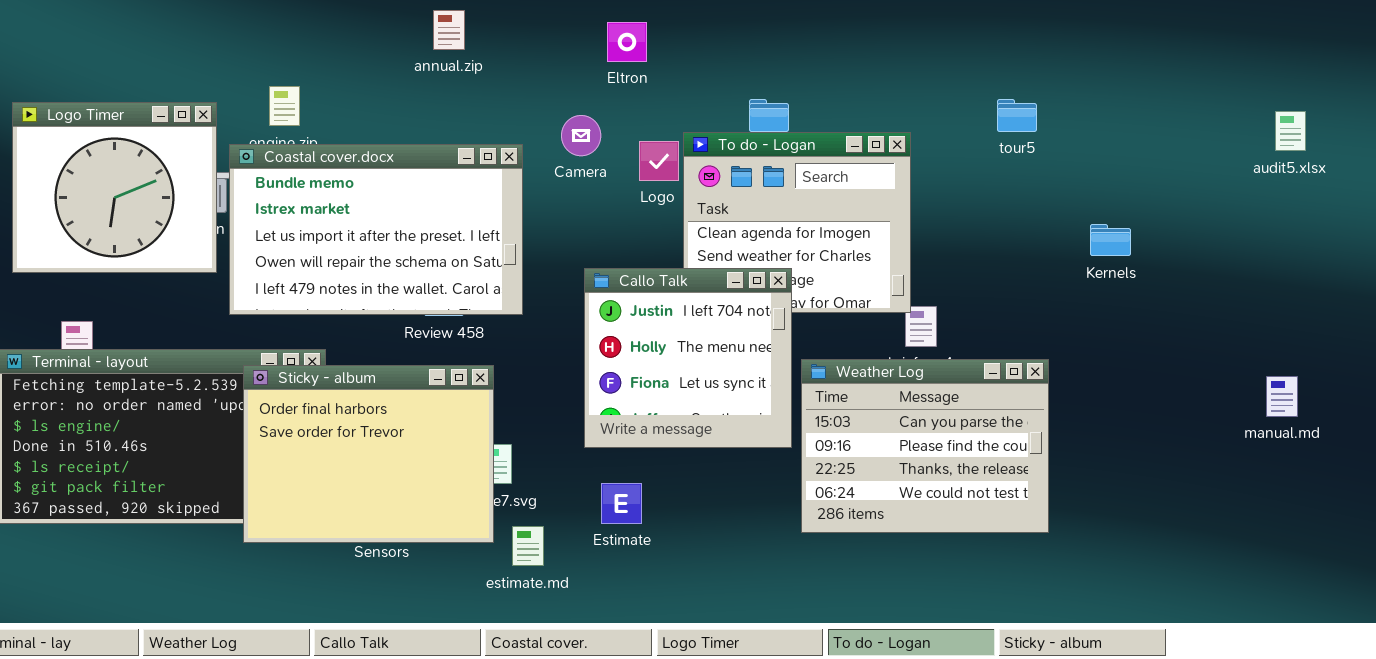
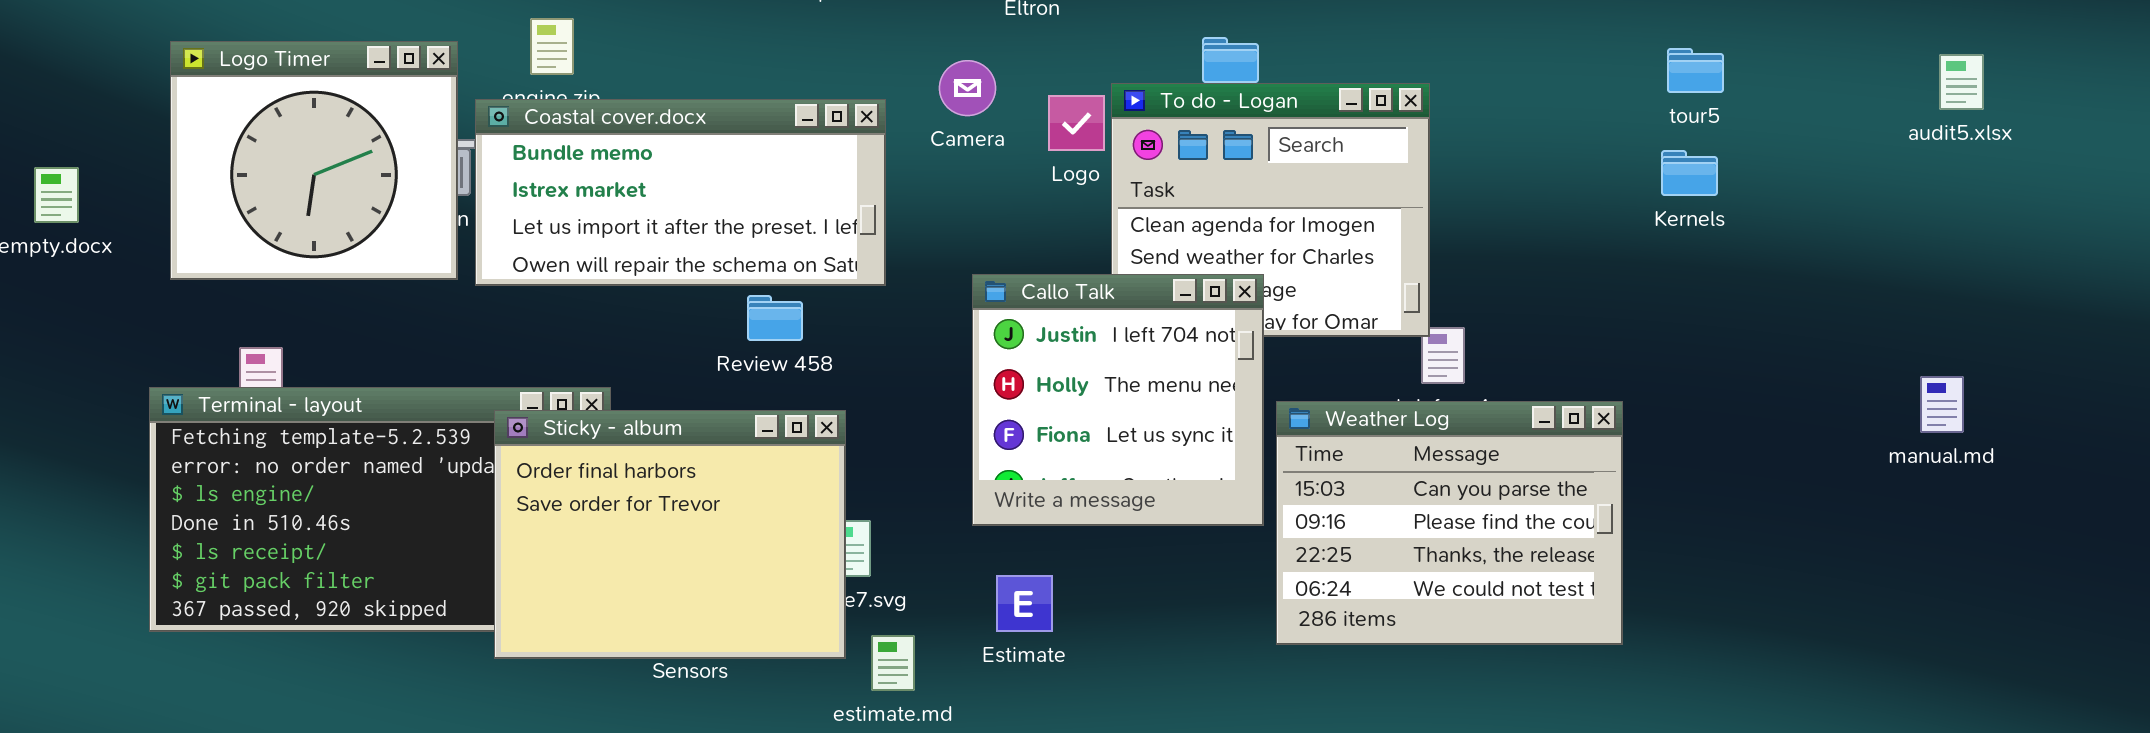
tour5: [997,99,1037,132] -> [1667,48,1724,93], moved
Coastal cover.docx: [229,144,523,315] -> [475,99,886,286], resized
Kernels: [1090,224,1131,256] -> [1661,150,1718,196], moved
manual.md: [1266,376,1298,417] -> [1920,376,1964,433], moved

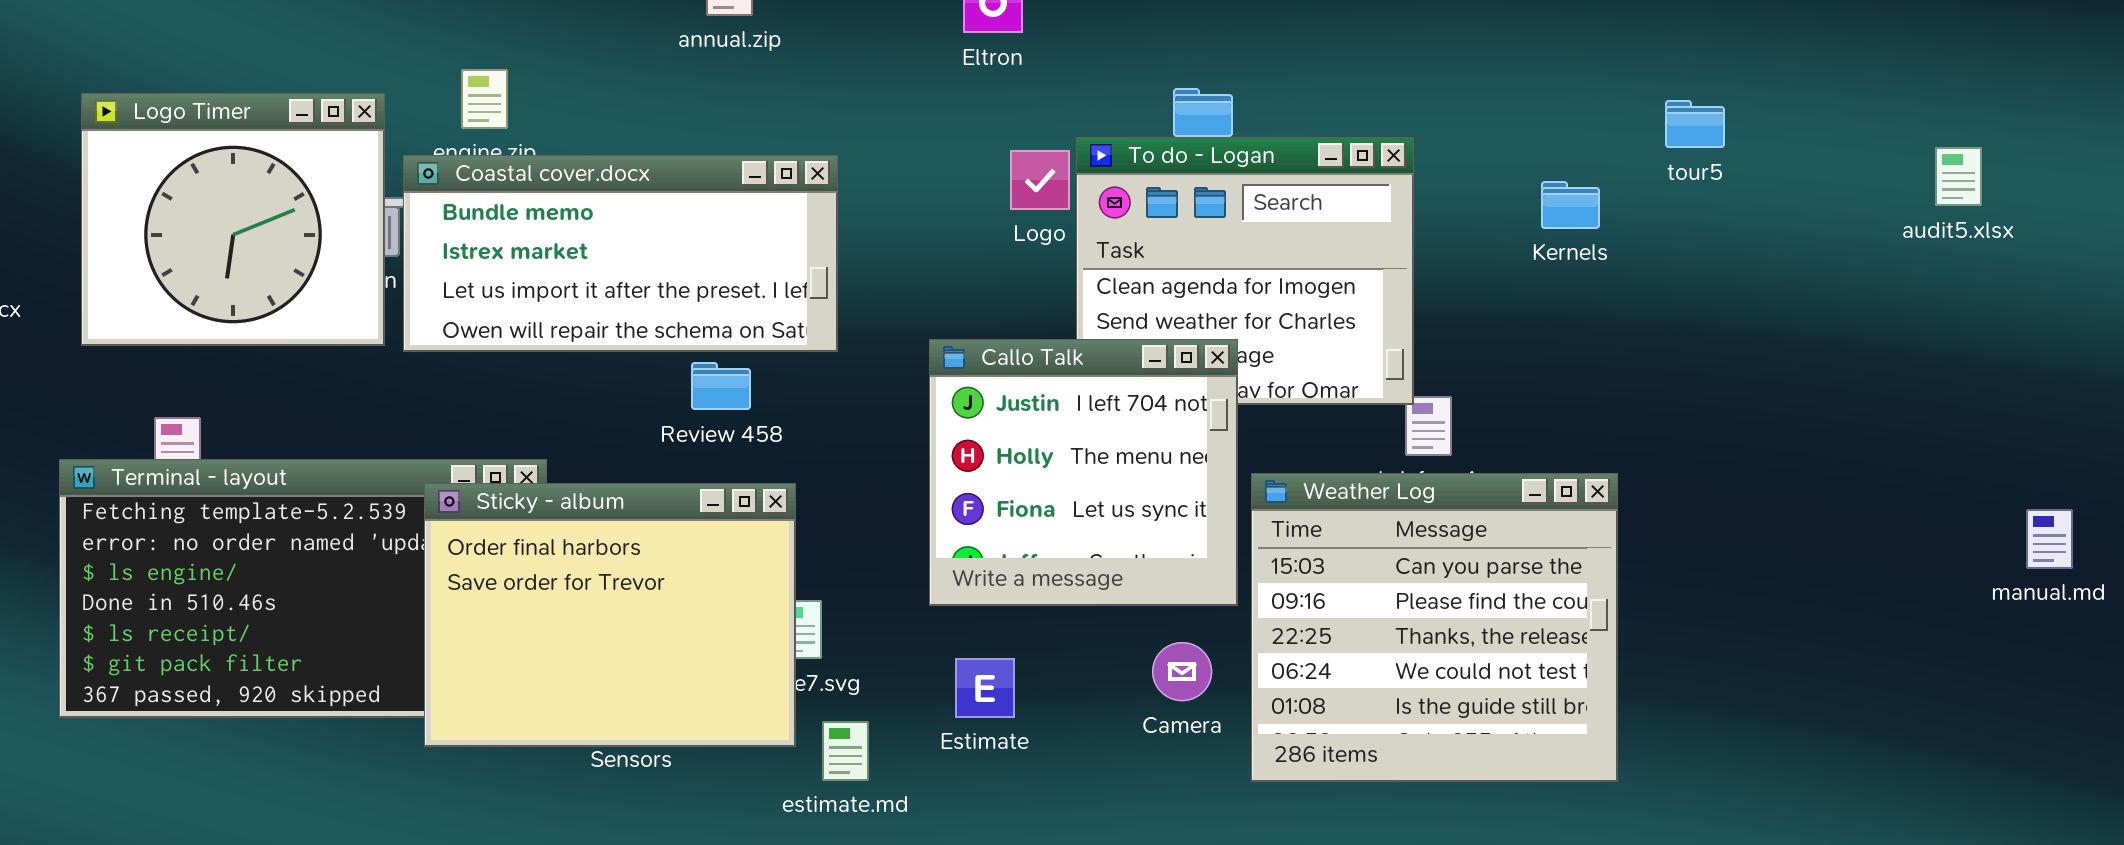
audit5.xlsx: [1939,54,1984,110] -> [1935,147,1982,206], moved
Camera: [939,60,996,116] -> [1152,642,1212,701], moved
Kernels: [1661,150,1718,196] -> [1541,181,1600,229], moved
manual.md: [1920,376,1964,433] -> [2026,509,2073,569], moved
Weather Log: [1276,401,1623,645] -> [1251,473,1618,782], resized

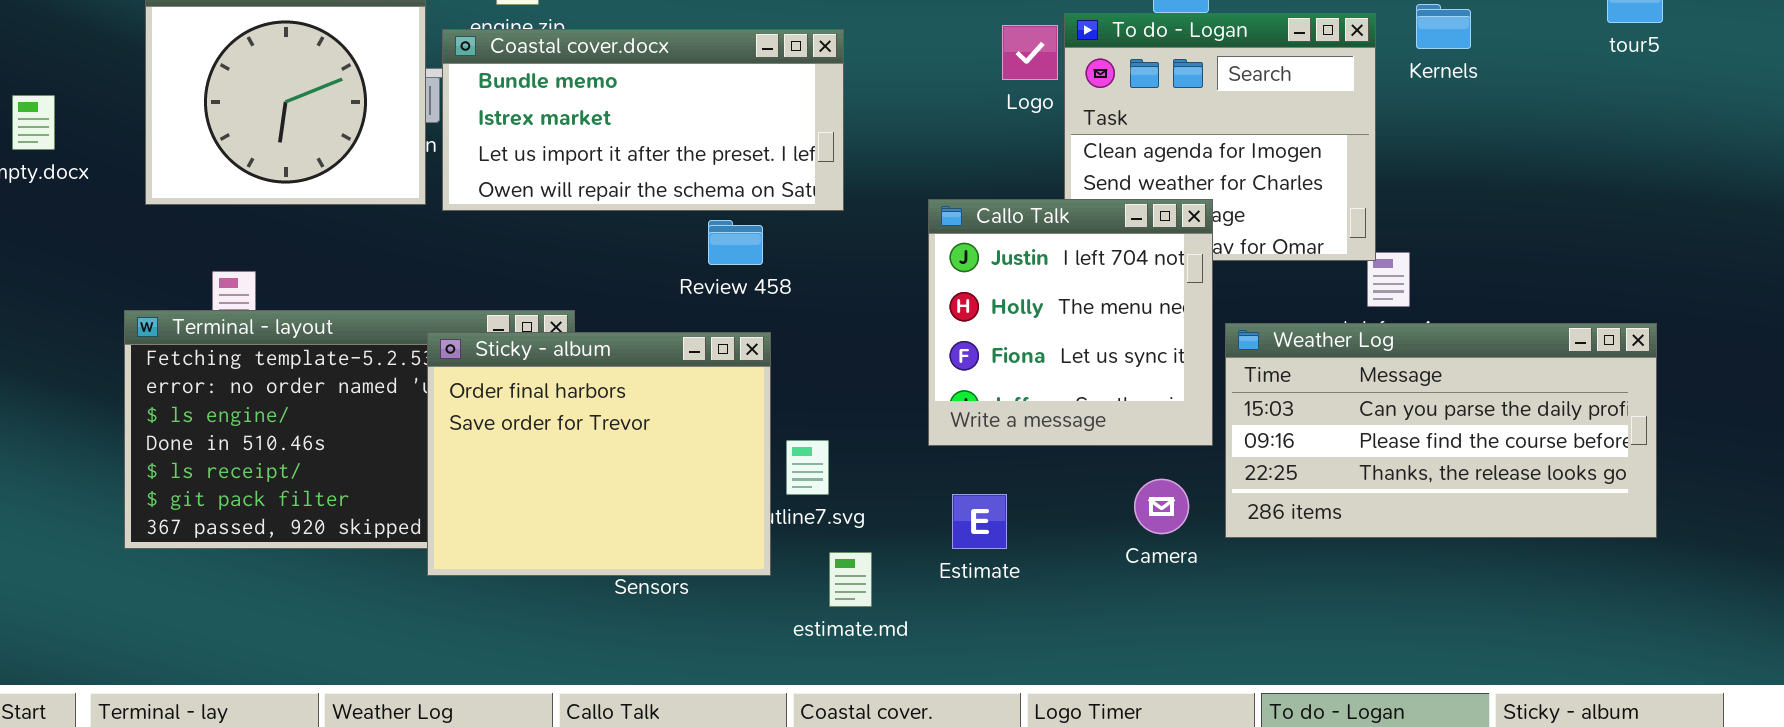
Kernels: [1541,181,1600,229] -> [1416,4,1471,49], moved
Weather Log: [1251,473,1618,782] -> [1225,323,1657,538], resized
Sticky - album: [424,483,796,747] -> [427,332,771,576], moved

